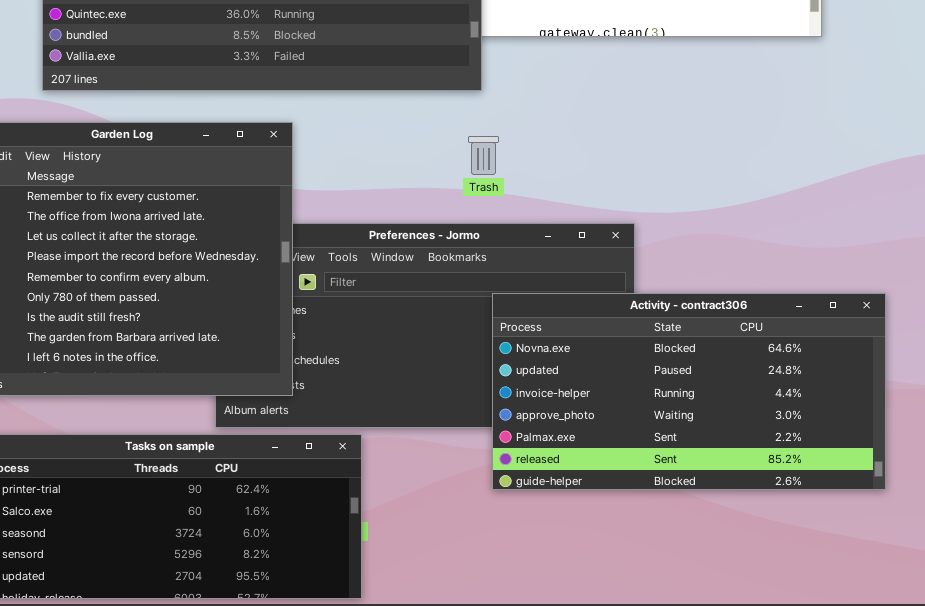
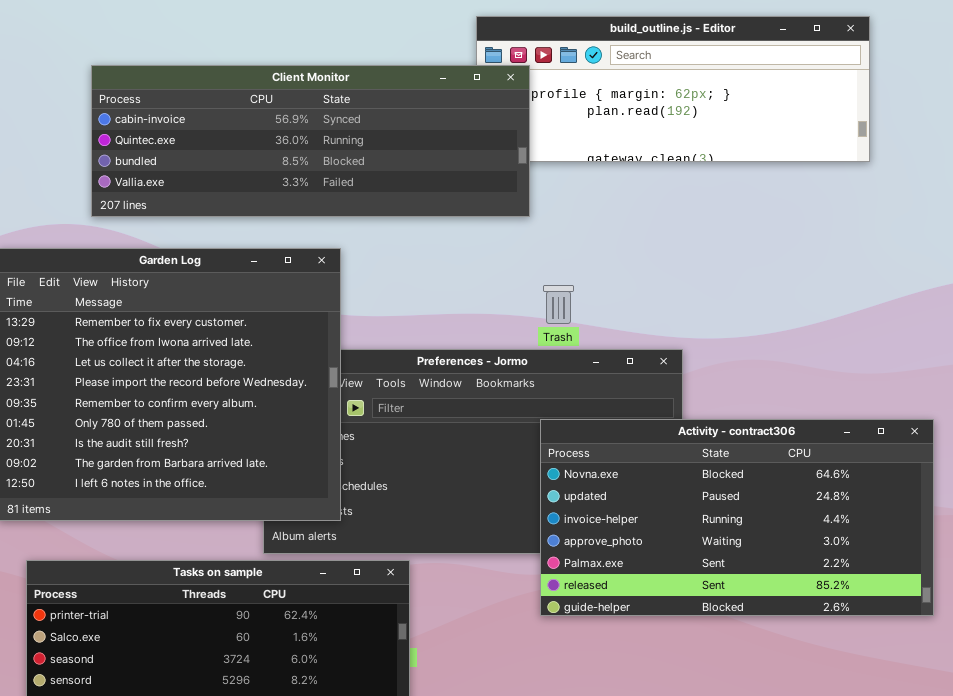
Trash: [468,136,499,175] -> [543,285,574,324], moved

